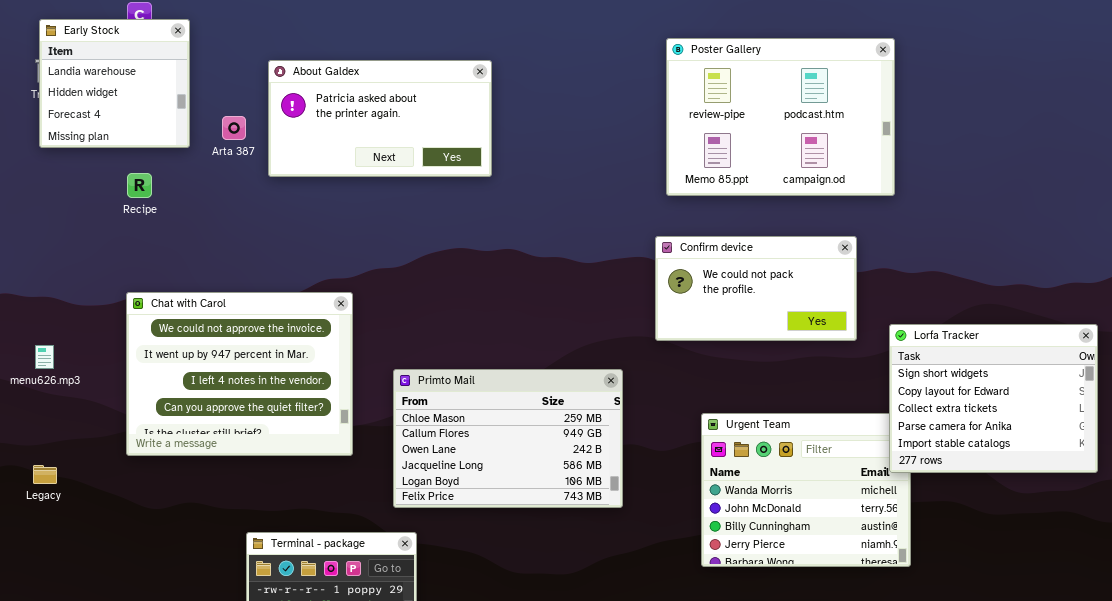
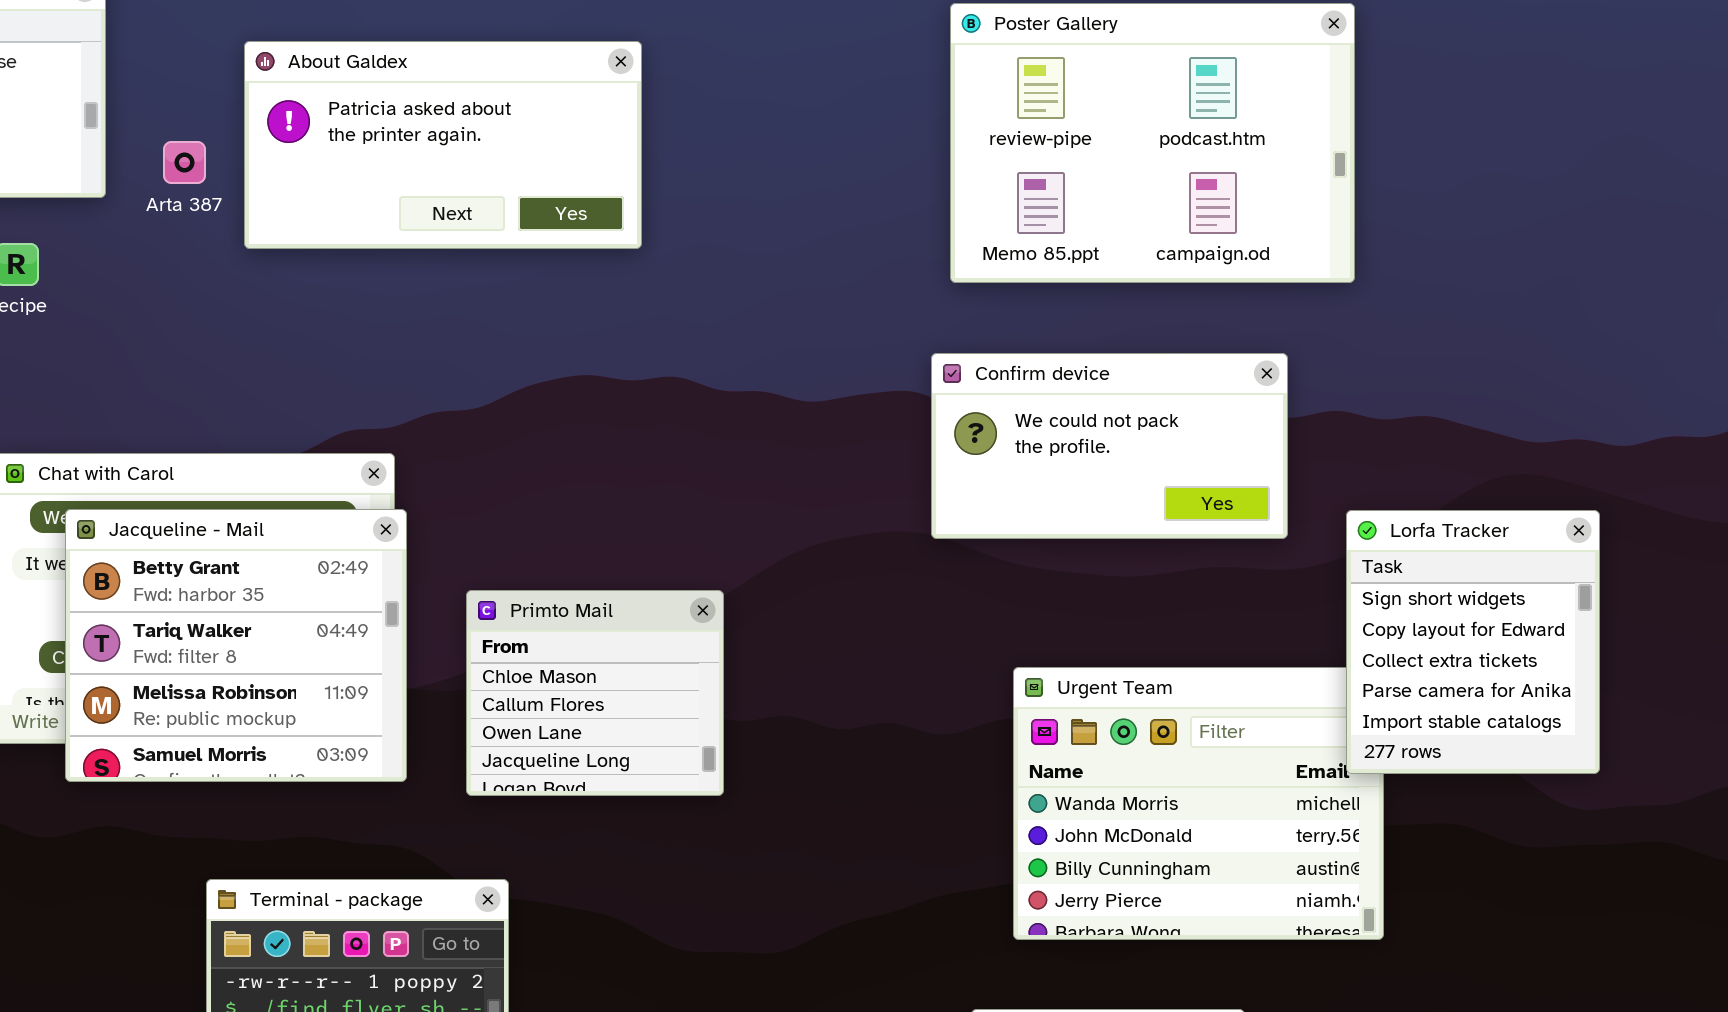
Jacqueline - Mail: none -> [65,509,407,782], opened
Lorfa Tracker: [889,324,1098,473] -> [1346,510,1600,774], resized
Primto Mail: [393,369,623,508] -> [466,590,724,796], resized

